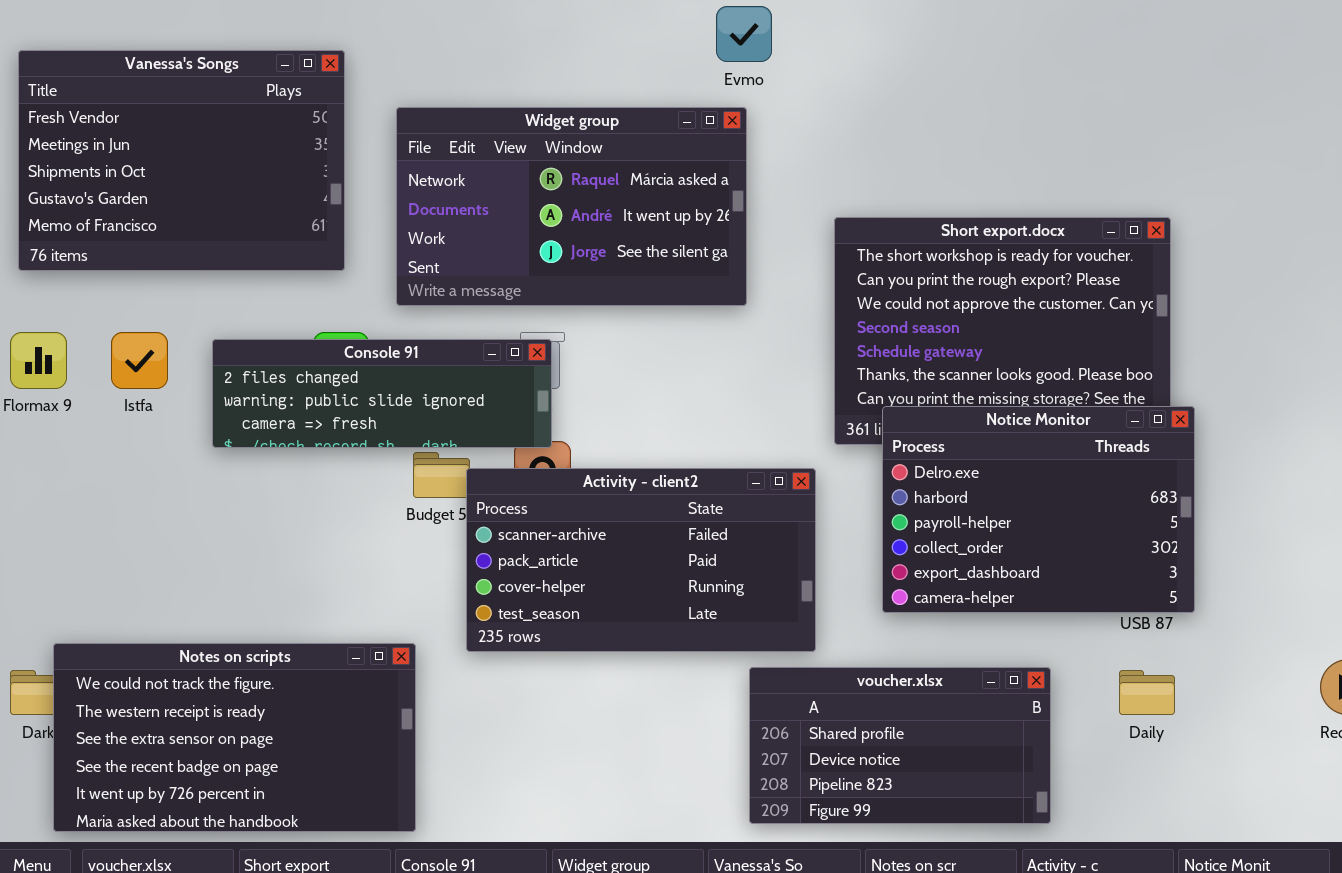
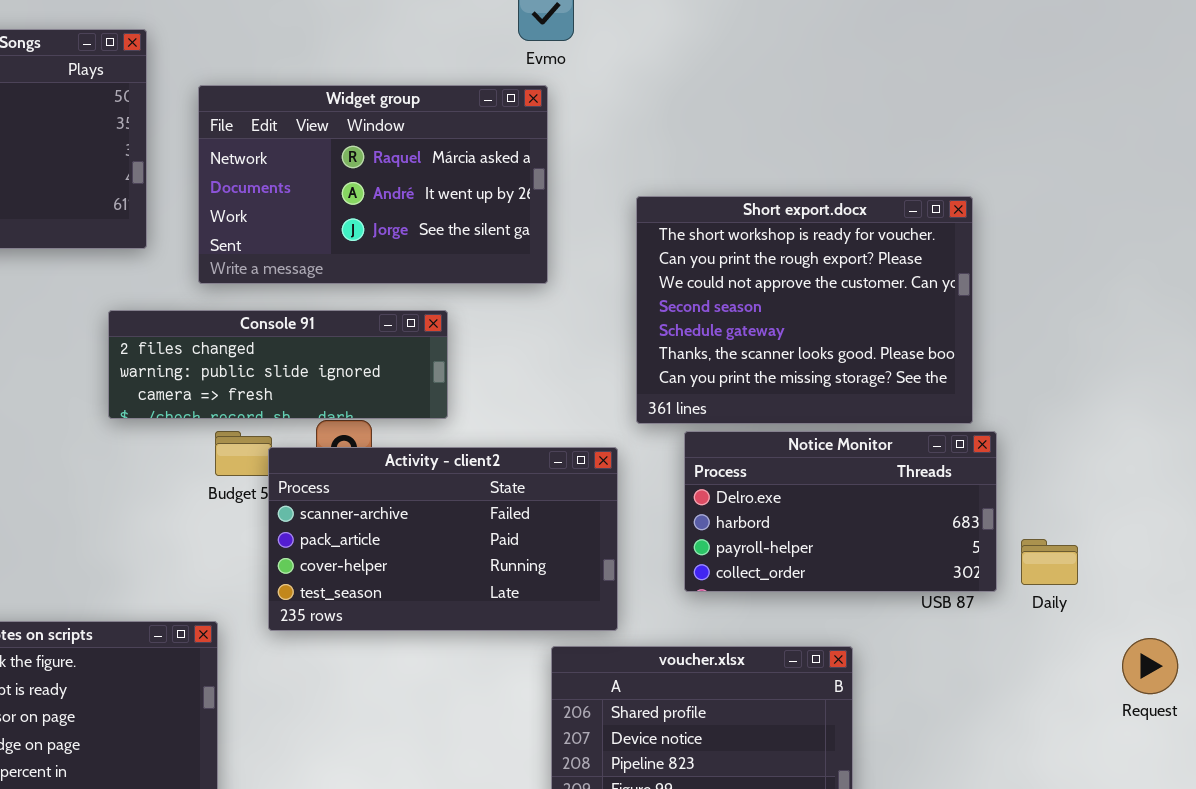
Console 91: [212,339,552,448] -> [108,310,448,419], moved
Notice Monitor: [882,406,1195,613] -> [684,431,997,592], resized
Daily: [1119,670,1175,715] -> [1021,539,1078,585], moved

